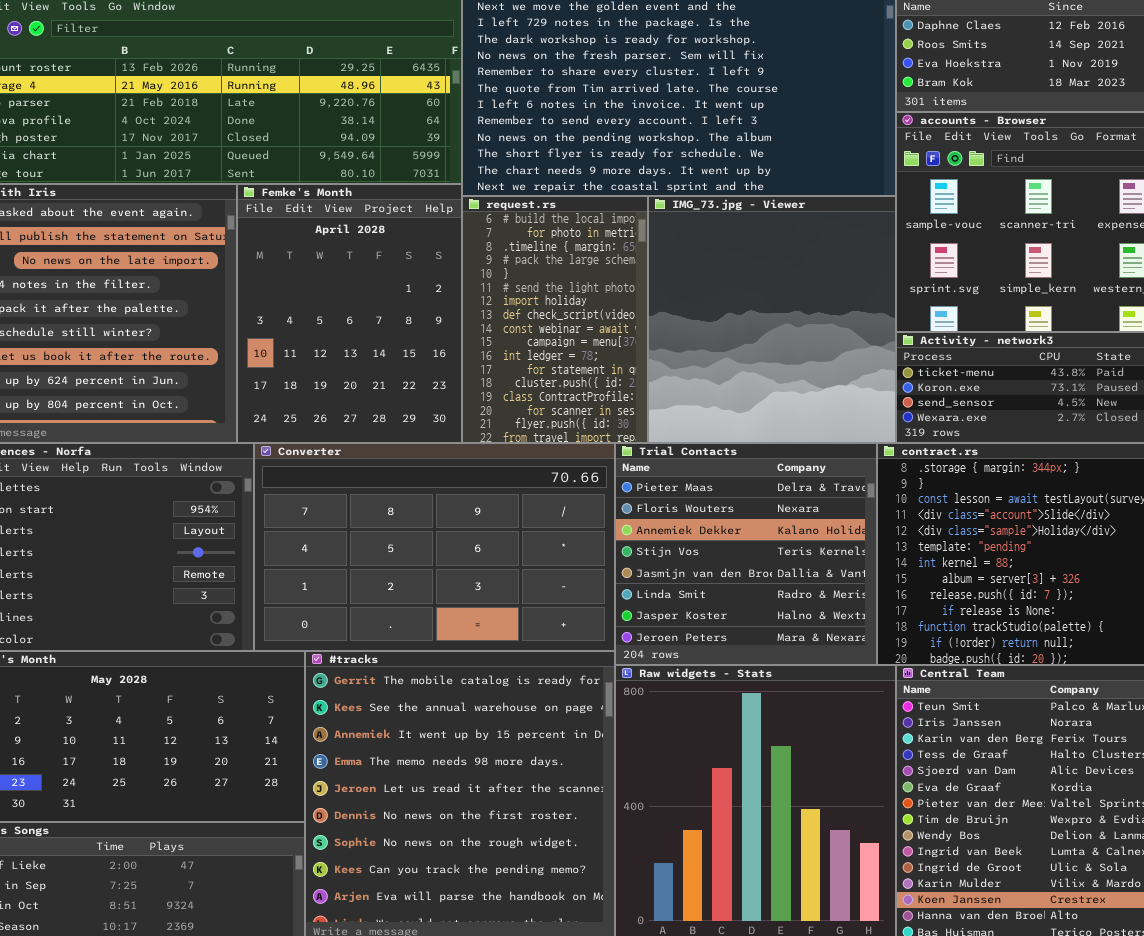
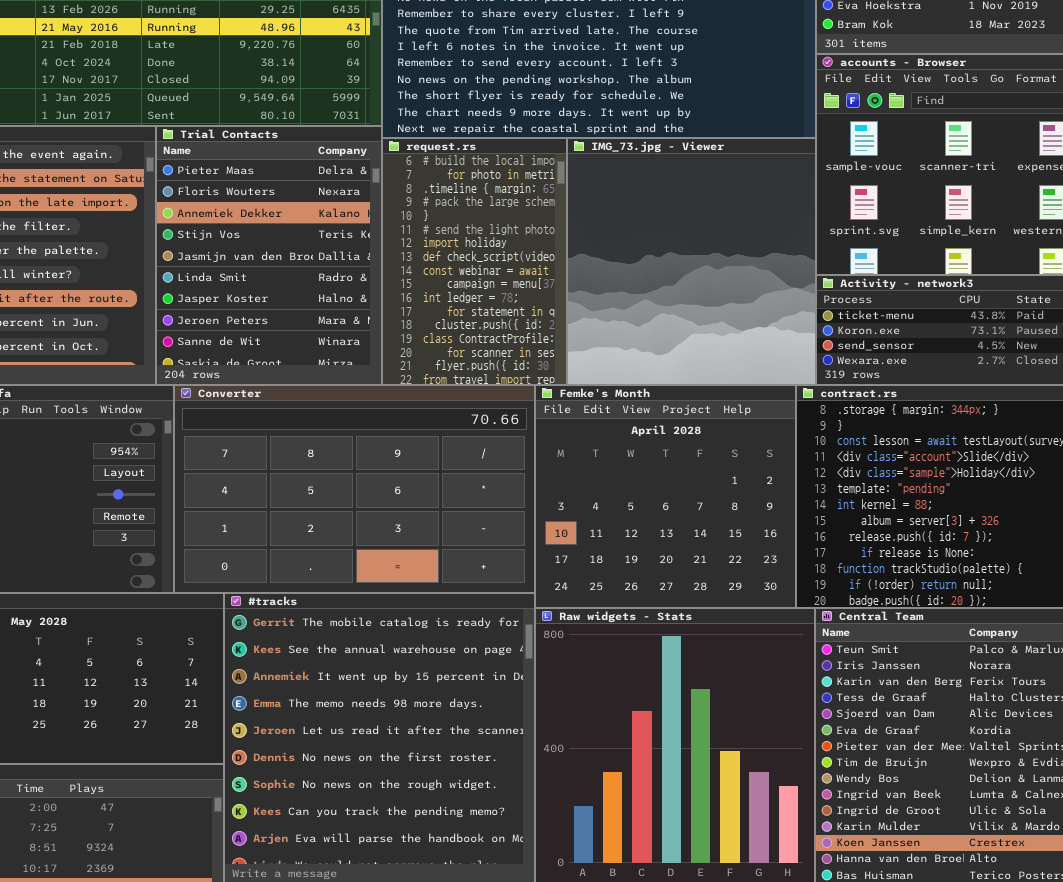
Femke's Month: [237,184,462,443] -> [535,385,796,608], moved, resized
Trial Contacts: [615,443,877,665] -> [156,126,382,385], moved, resized

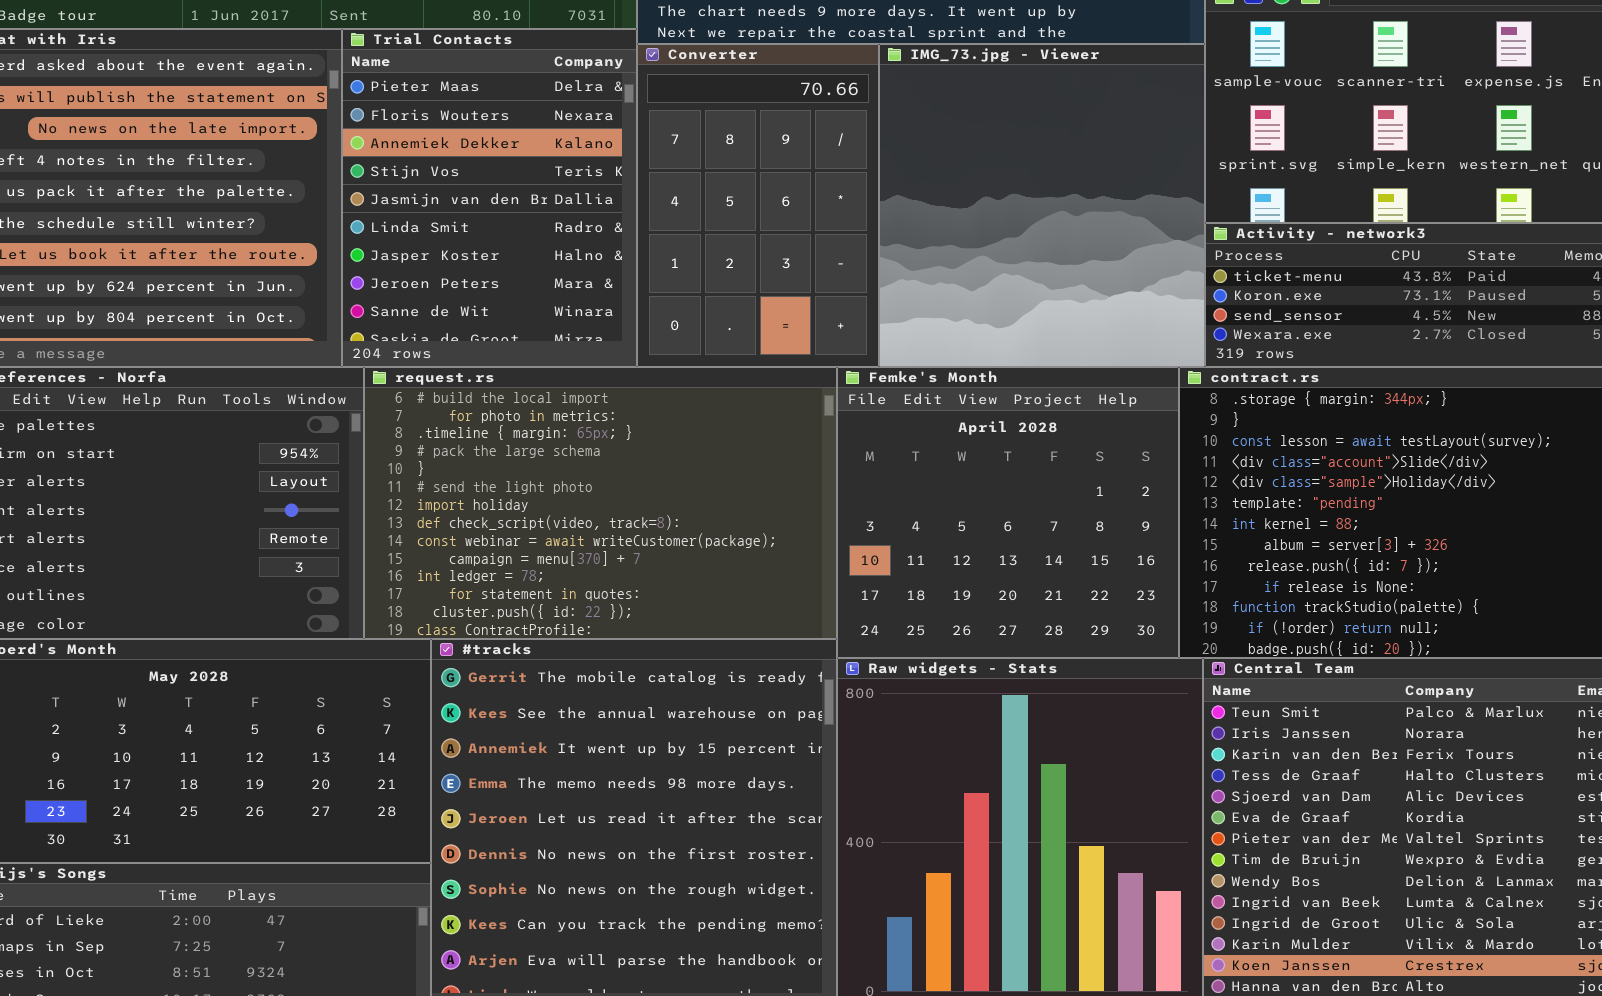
request.rs: [382,138,567,385] -> [364,367,837,639], moved, resized
Converter: [174,385,535,593] -> [637,44,879,367], moved, resized

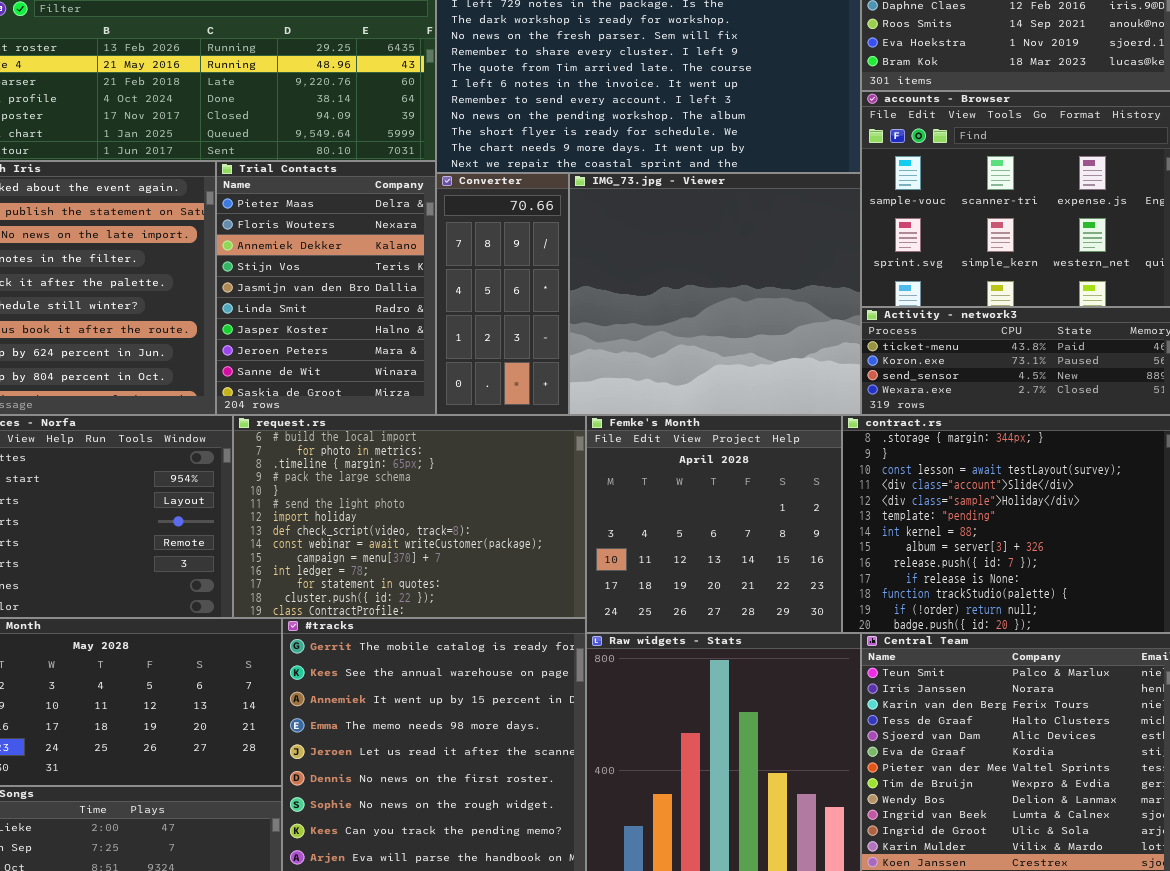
Converter: [637,44,879,367] -> [436,173,569,415], resized
IMG_73.jpg - Viewer: [879,44,1205,367] -> [569,173,861,415], resized

